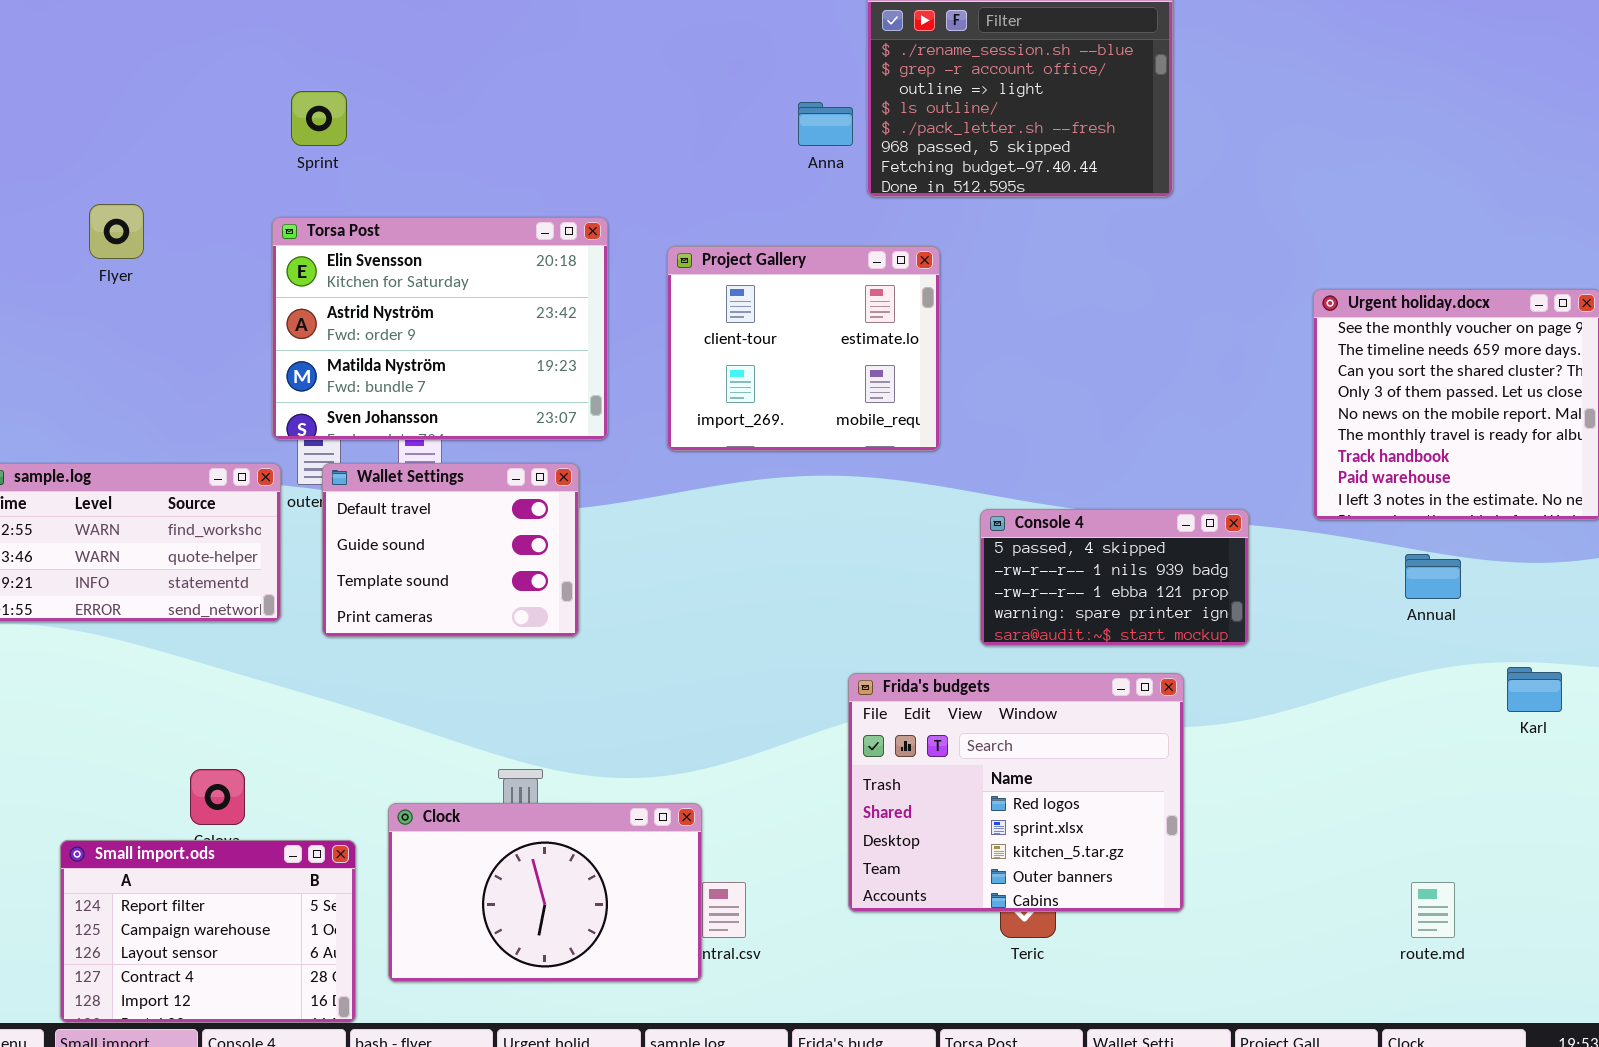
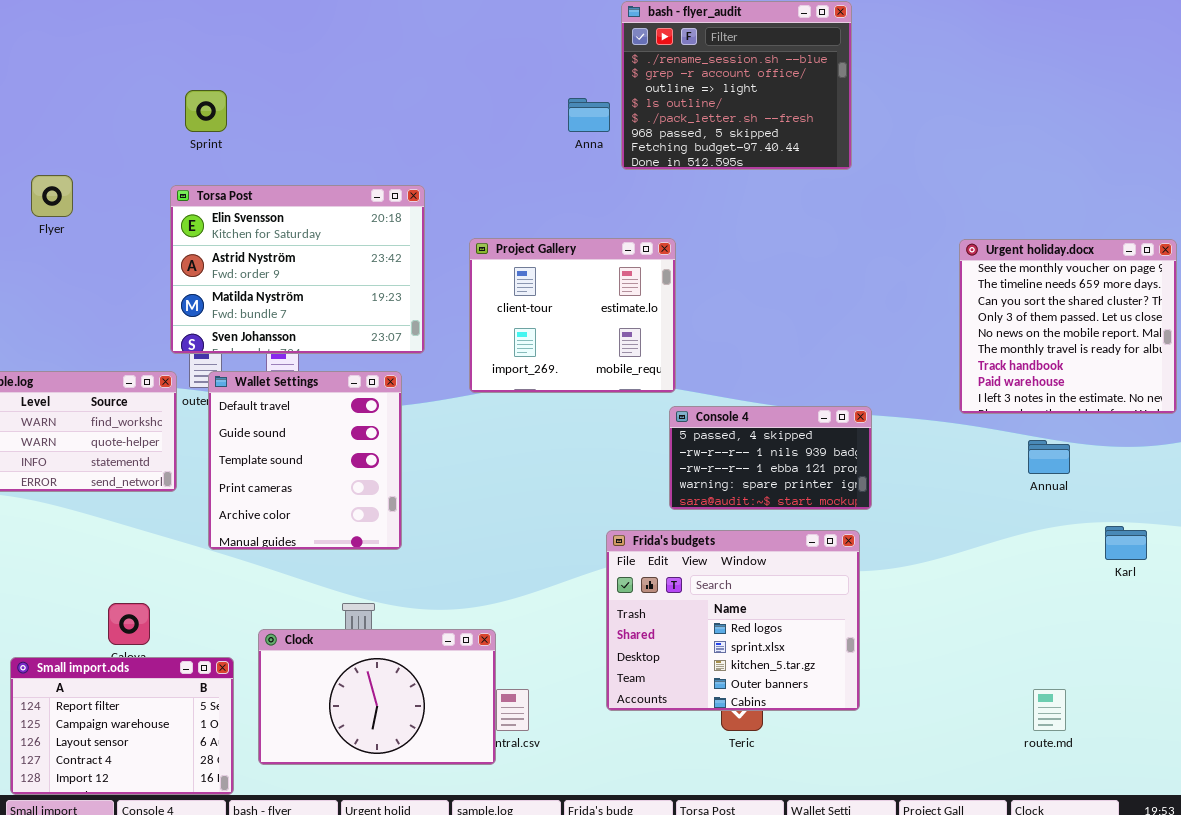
Project Gallery: [667,246,940,451] -> [469,238,676,393], moved
Wallet Settings: [322,463,579,637] -> [208,371,402,550], resized
Console 4: [980,509,1249,646] -> [669,406,872,510], moved

